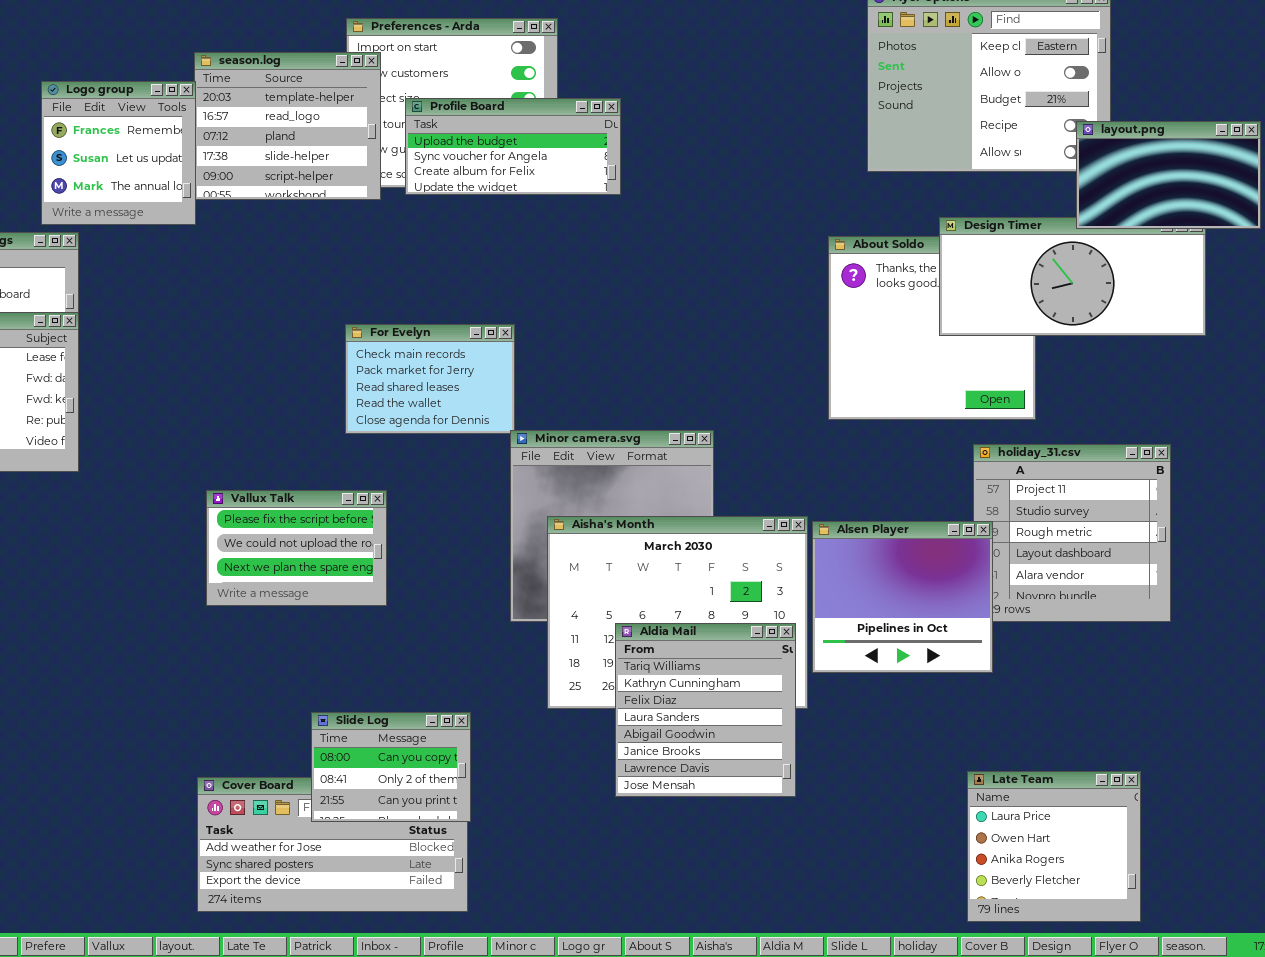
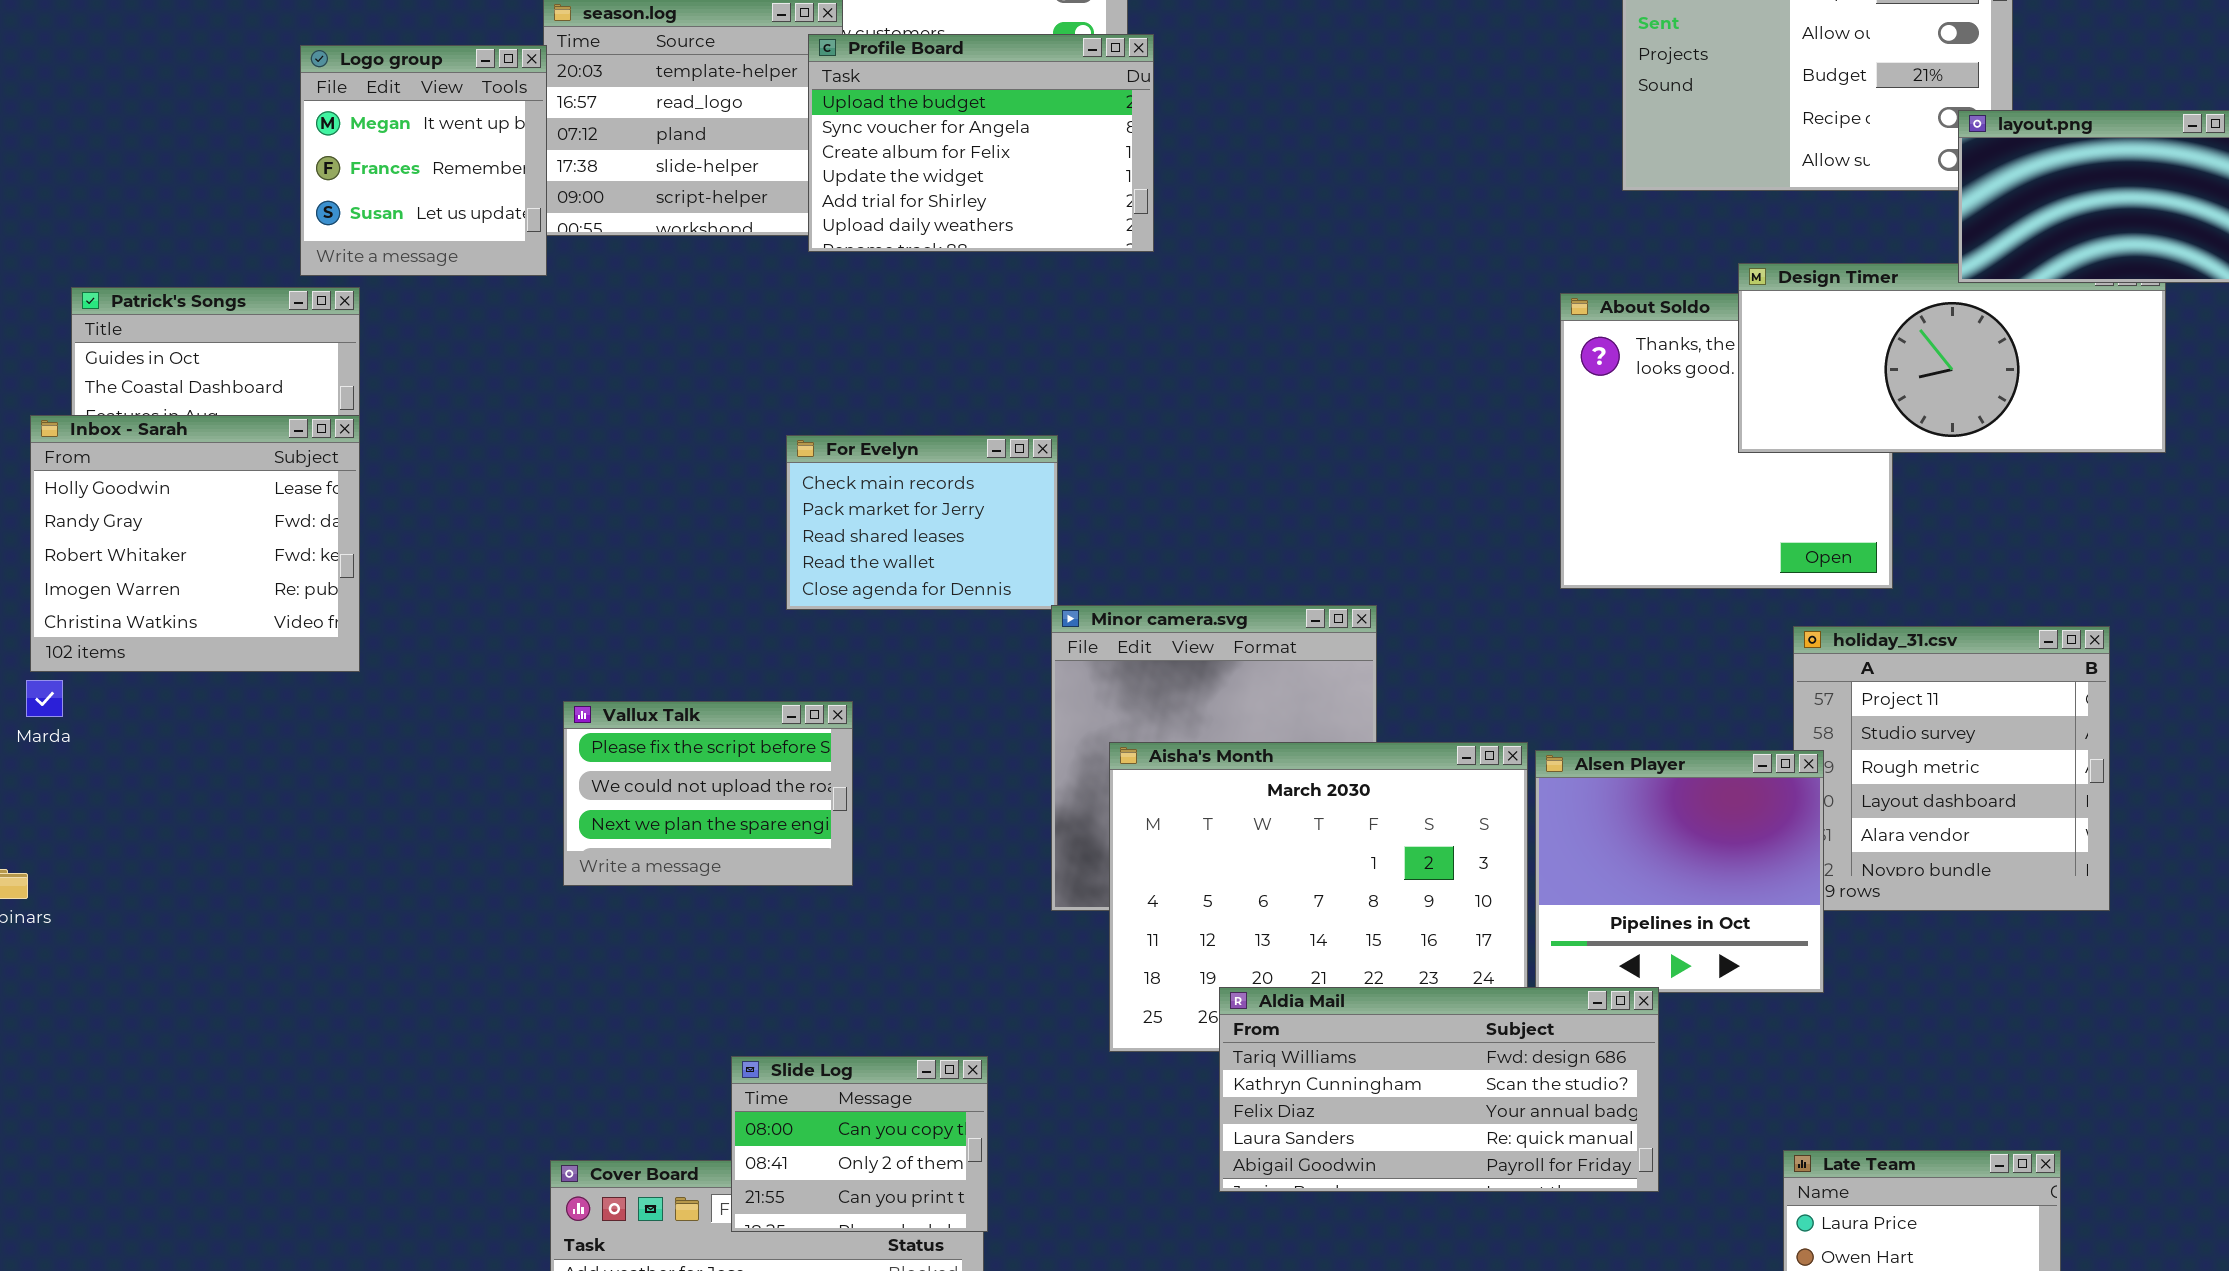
Logo group: [41,81,196,225] -> [300,45,547,276], scrolled up 1 row
Profile Board: [405,98,621,195] -> [808,34,1154,252], moved, resized
Aldia Mail: [615,623,796,797] -> [1219,987,1659,1192], resized

